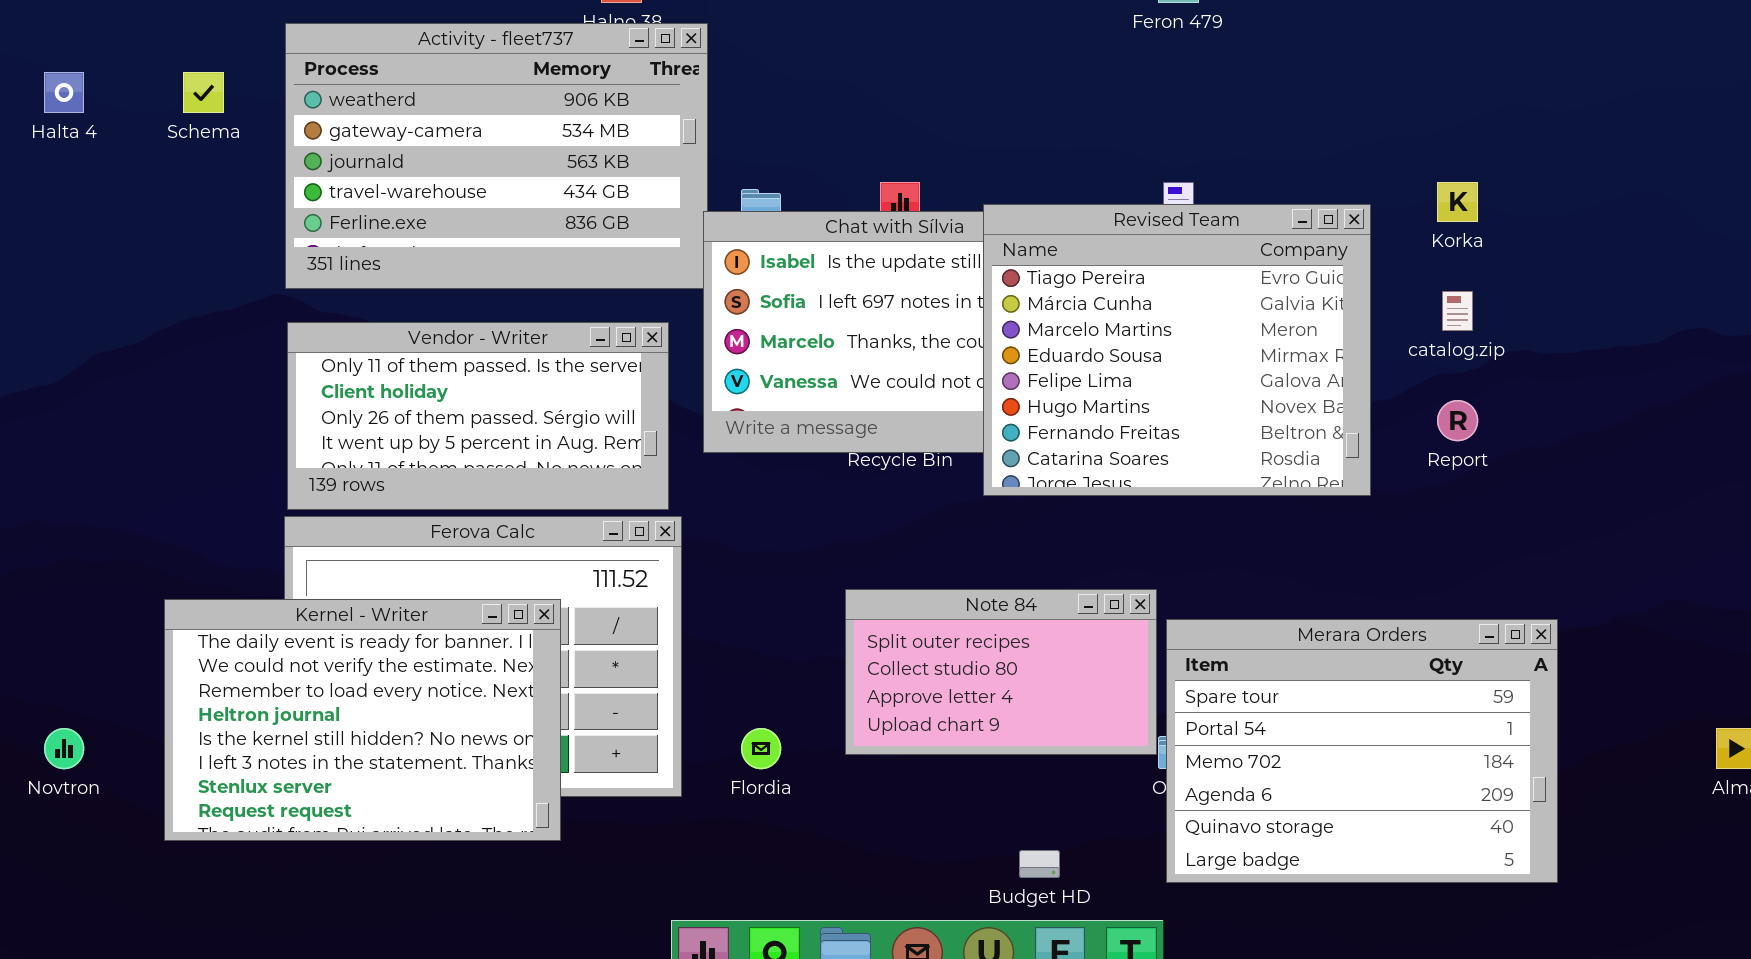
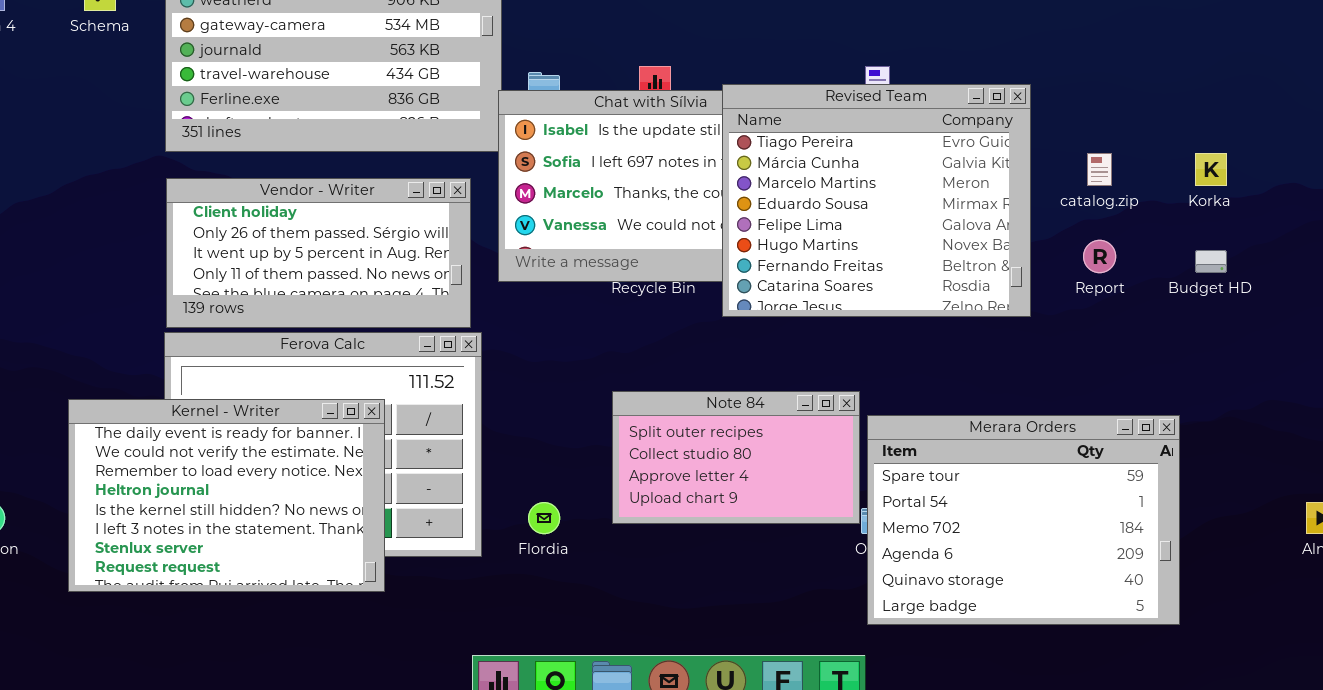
Korka: [1437,182,1478,222] -> [1195,153,1227,186], moved
Vendor - Writer: [287,322,669,510] -> [166,178,471,328], scrolled down 1 row
Budget HD: [1019,850,1060,878] -> [1195,250,1227,273], moved

